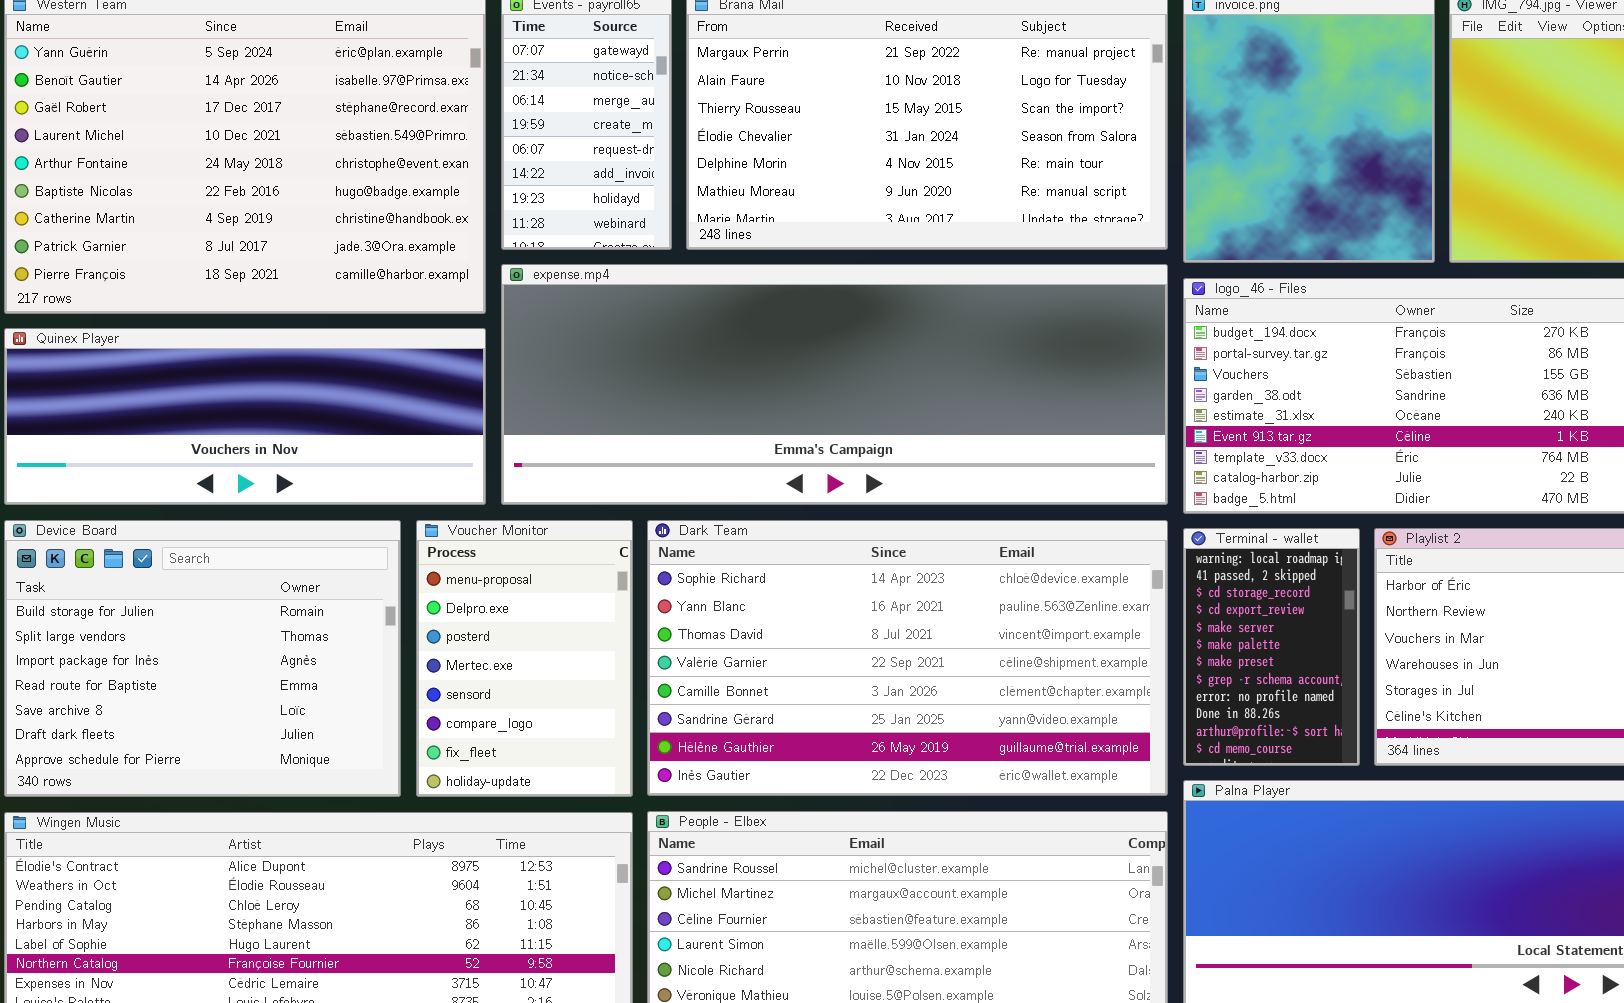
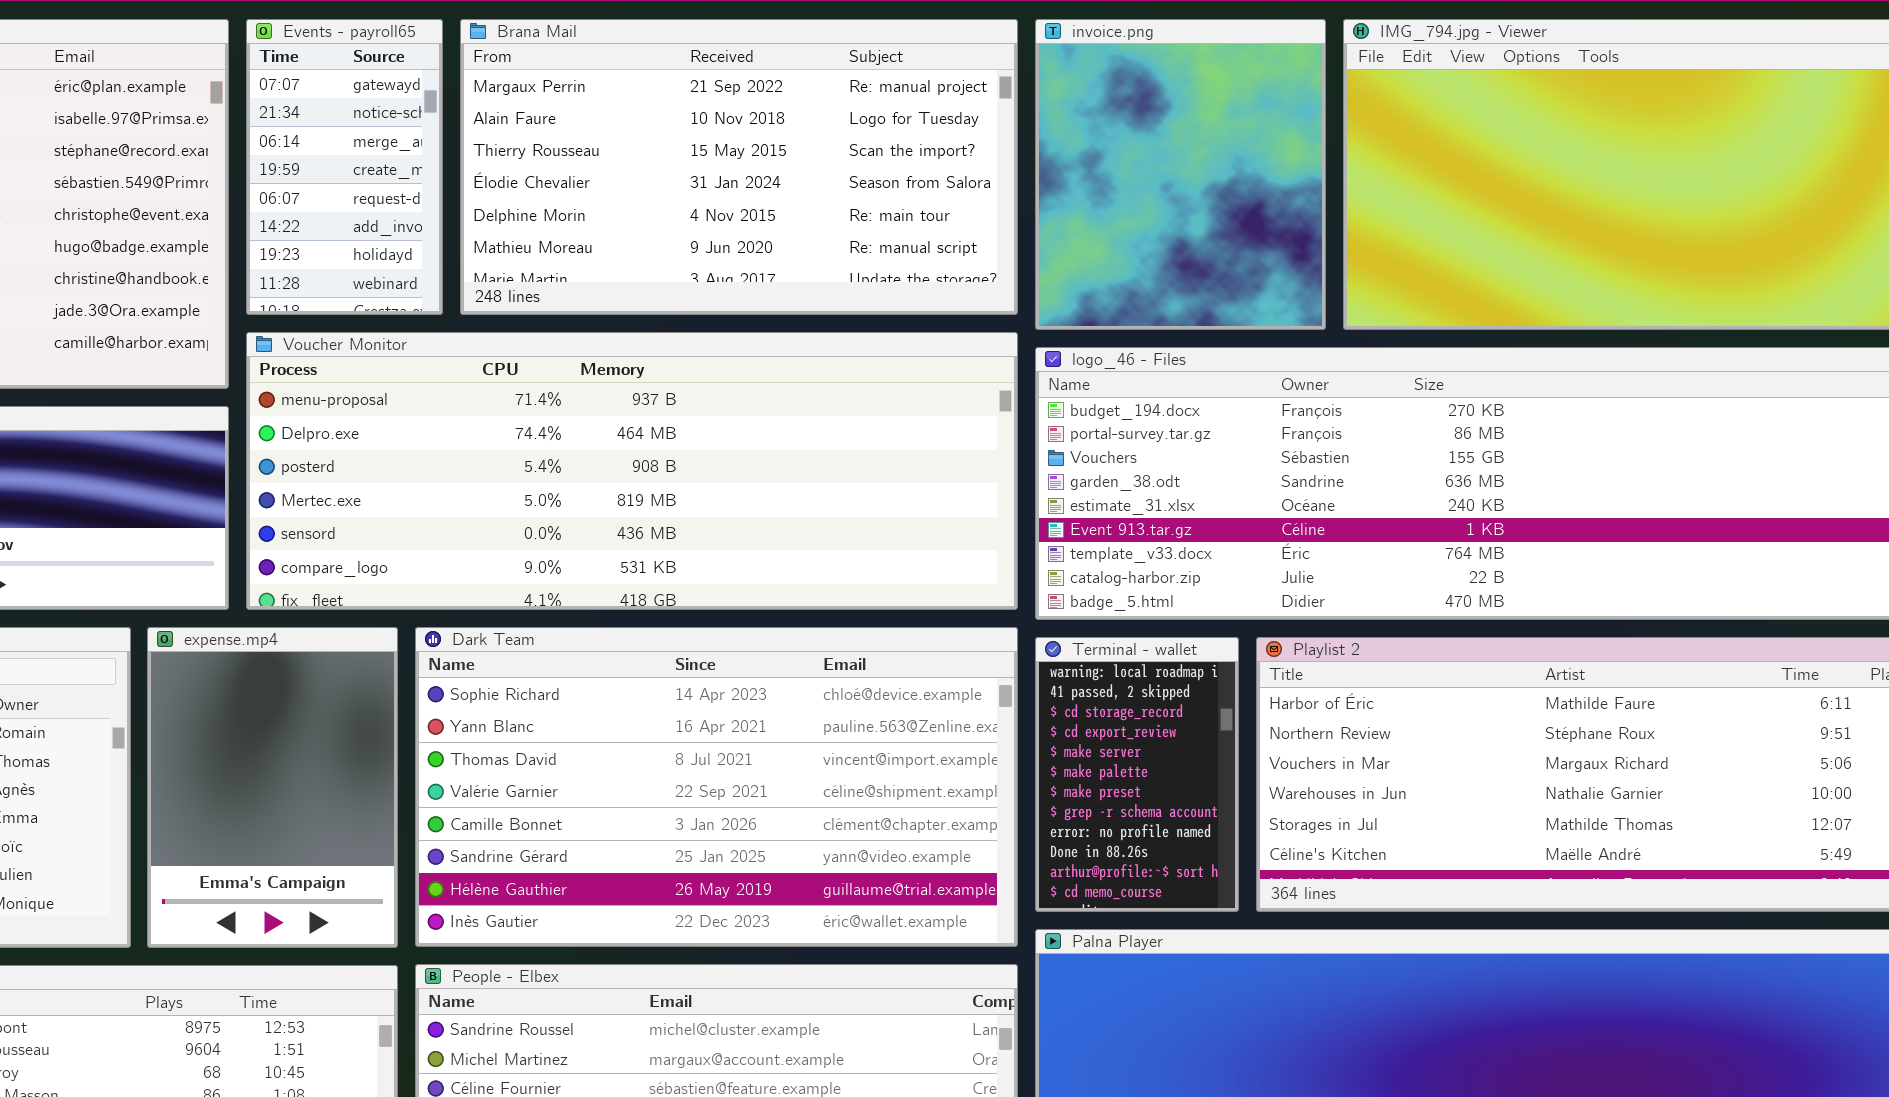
expense.mp4: [501,264,1168,505] -> [147,627,398,948], moved, resized
Voucher Monitor: [416,520,633,797] -> [246,332,1018,610], moved, resized

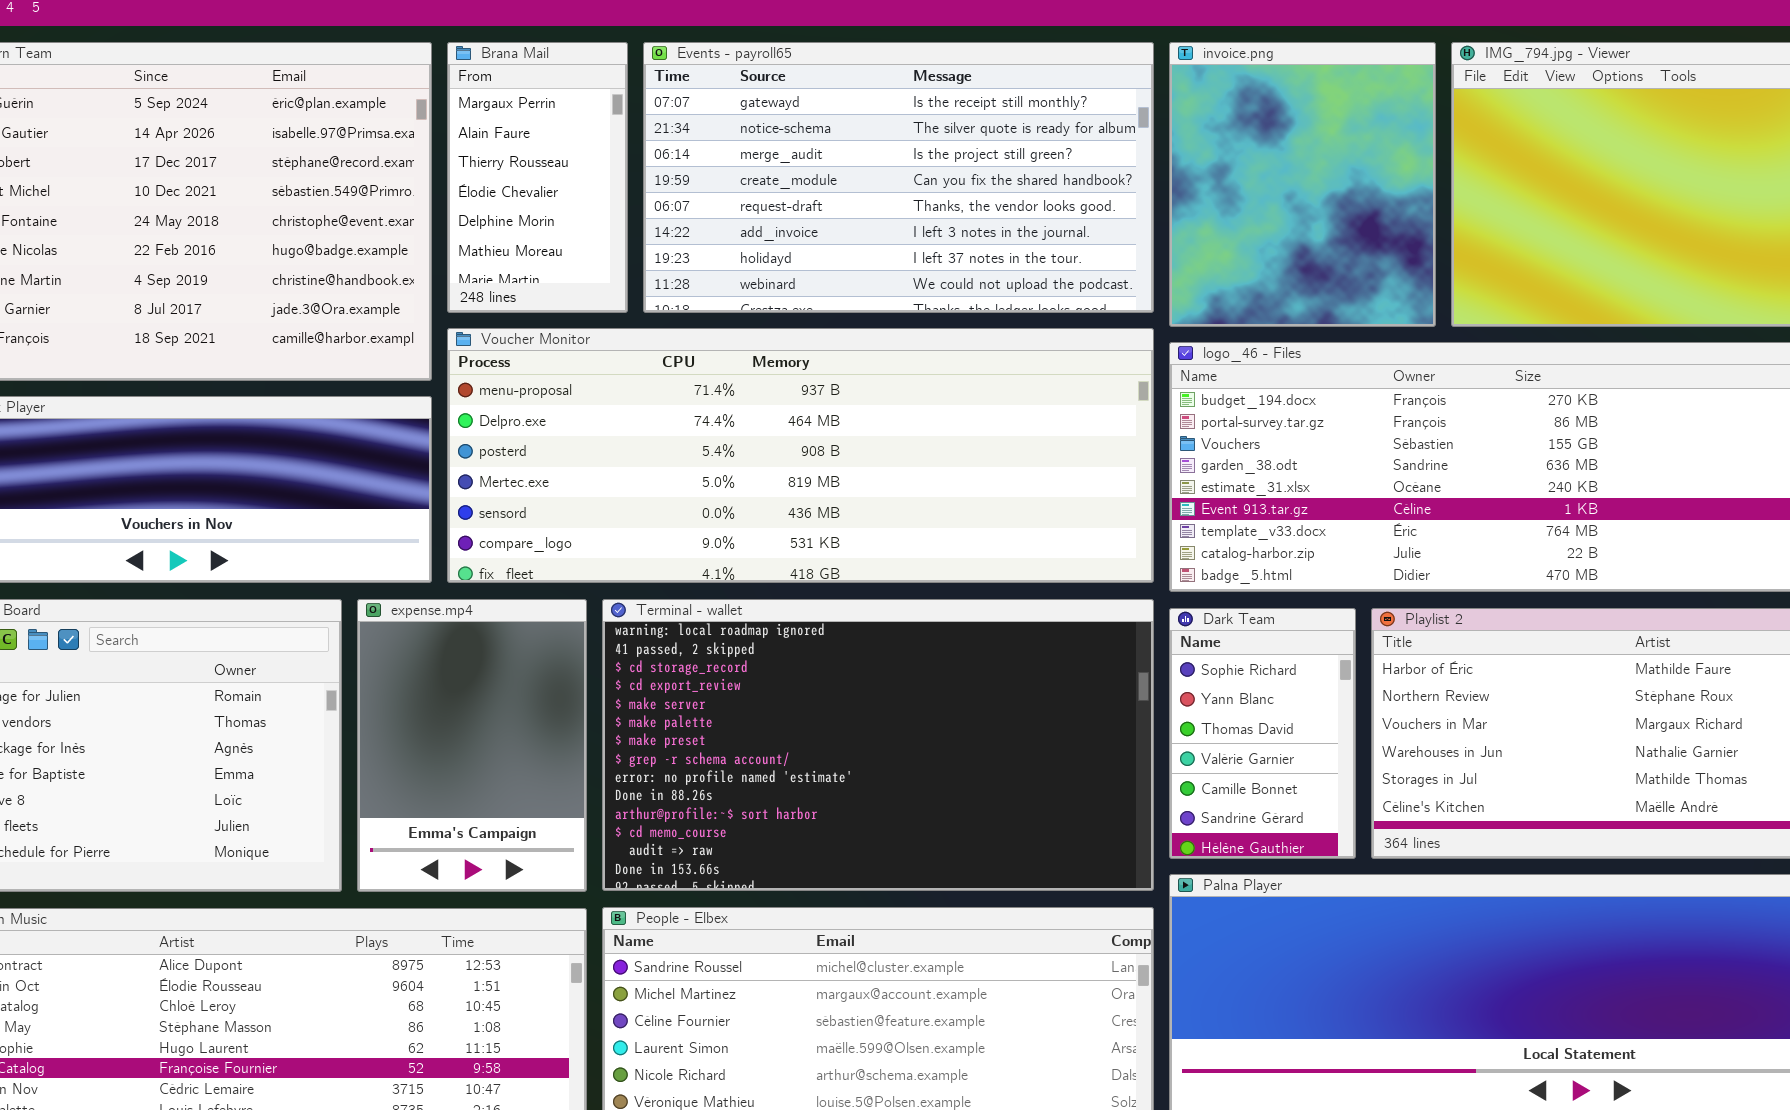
Events - payroll65: [246,19,443,315] -> [643,42,1154,313], moved, resized
Brana Mail: [460,19,1018,315] -> [447,42,628,313], moved, resized
Dark Team: [415,627,1018,947] -> [1169,608,1356,859], moved, resized
Terminal - wallet: [1035,637,1239,912] -> [602,599,1154,891], moved, resized

